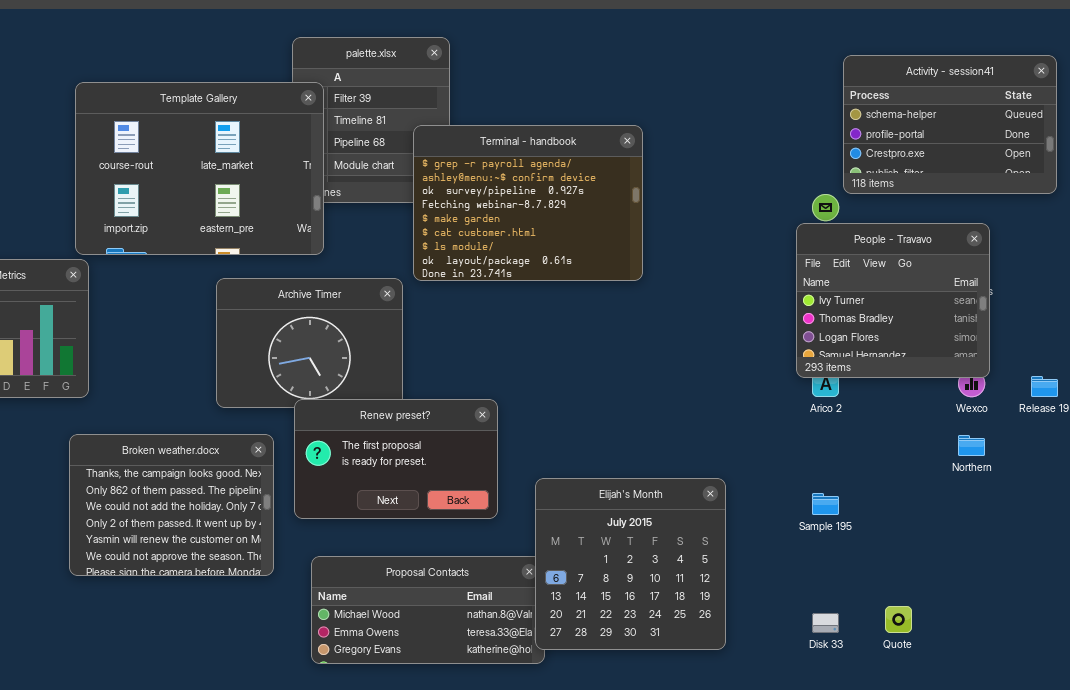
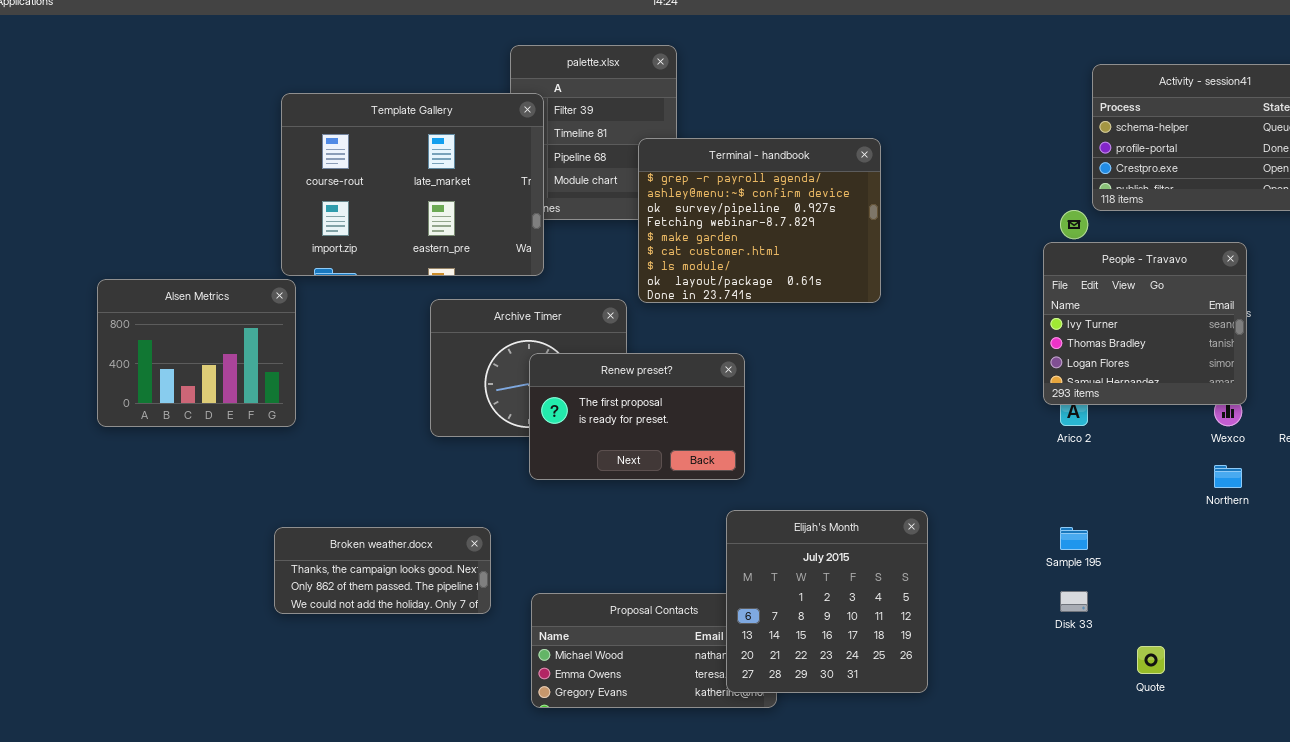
Renew preset?: [294,399,498,519] -> [529,353,745,480], moved
Broken weather.docx: [69,434,274,576] -> [274,527,491,614], resized
Elijah's Month: [535,478,726,650] -> [726,510,928,693], moved
Disk 33: [812,613,839,633] -> [1060,591,1088,612], moved

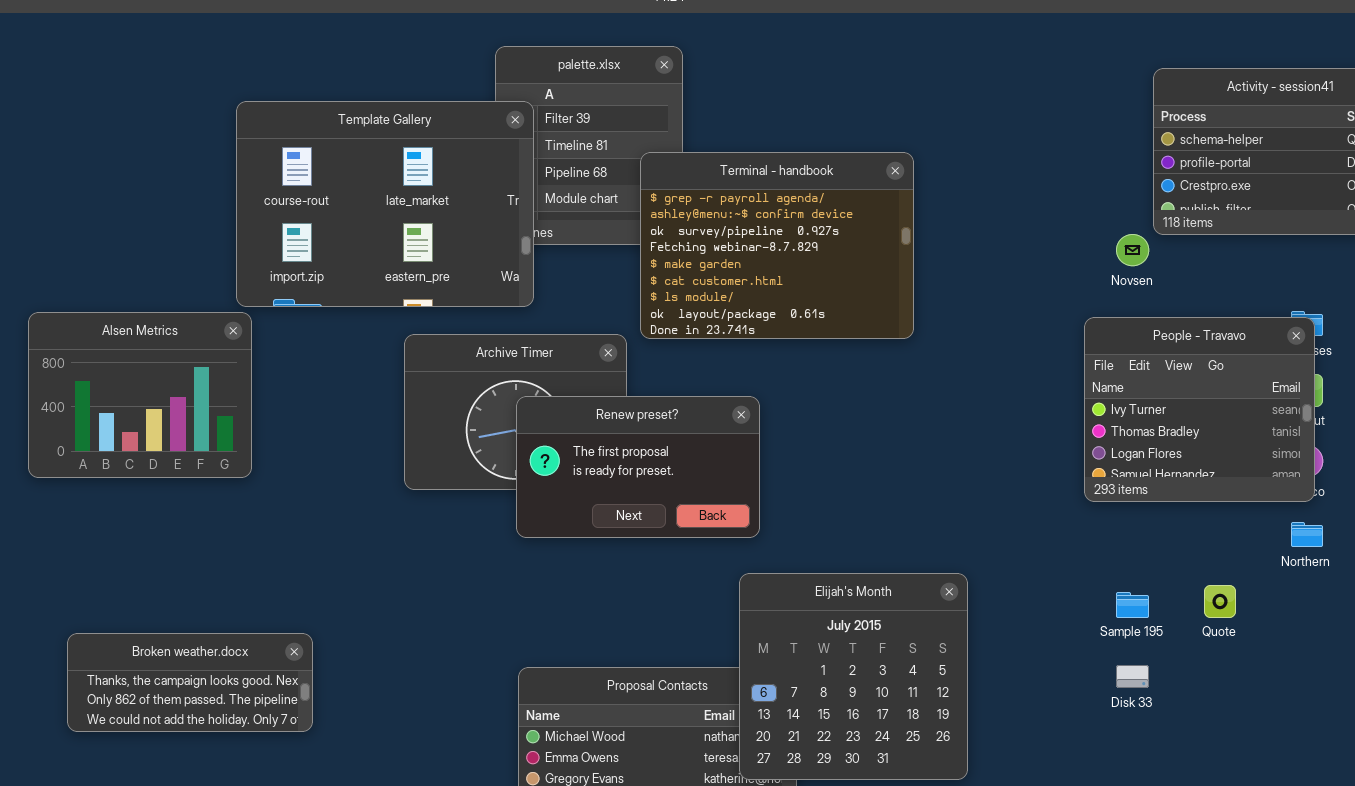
People - Travavo: [1043,242,1247,405] -> [1084,317,1315,502], moved
Broken weather.docx: [274,527,491,614] -> [67,633,313,732], moved
Quote: [1137,646,1165,674] -> [1204,585,1236,618], moved

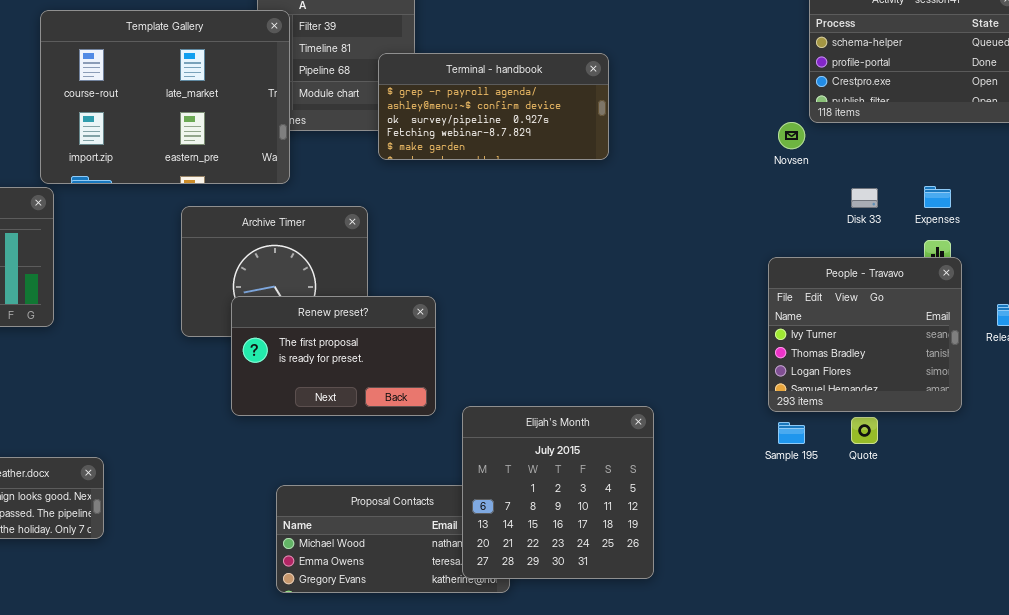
Terminal - handbook: [640,152,914,339] -> [378,53,609,160], resized
People - Travavo: [1084,317,1315,502] -> [768,257,962,412], moved
Renew preset?: [516,396,760,538] -> [231,296,436,416], moved
Disk 33: [1116,665,1149,688] -> [851,188,878,208], moved

